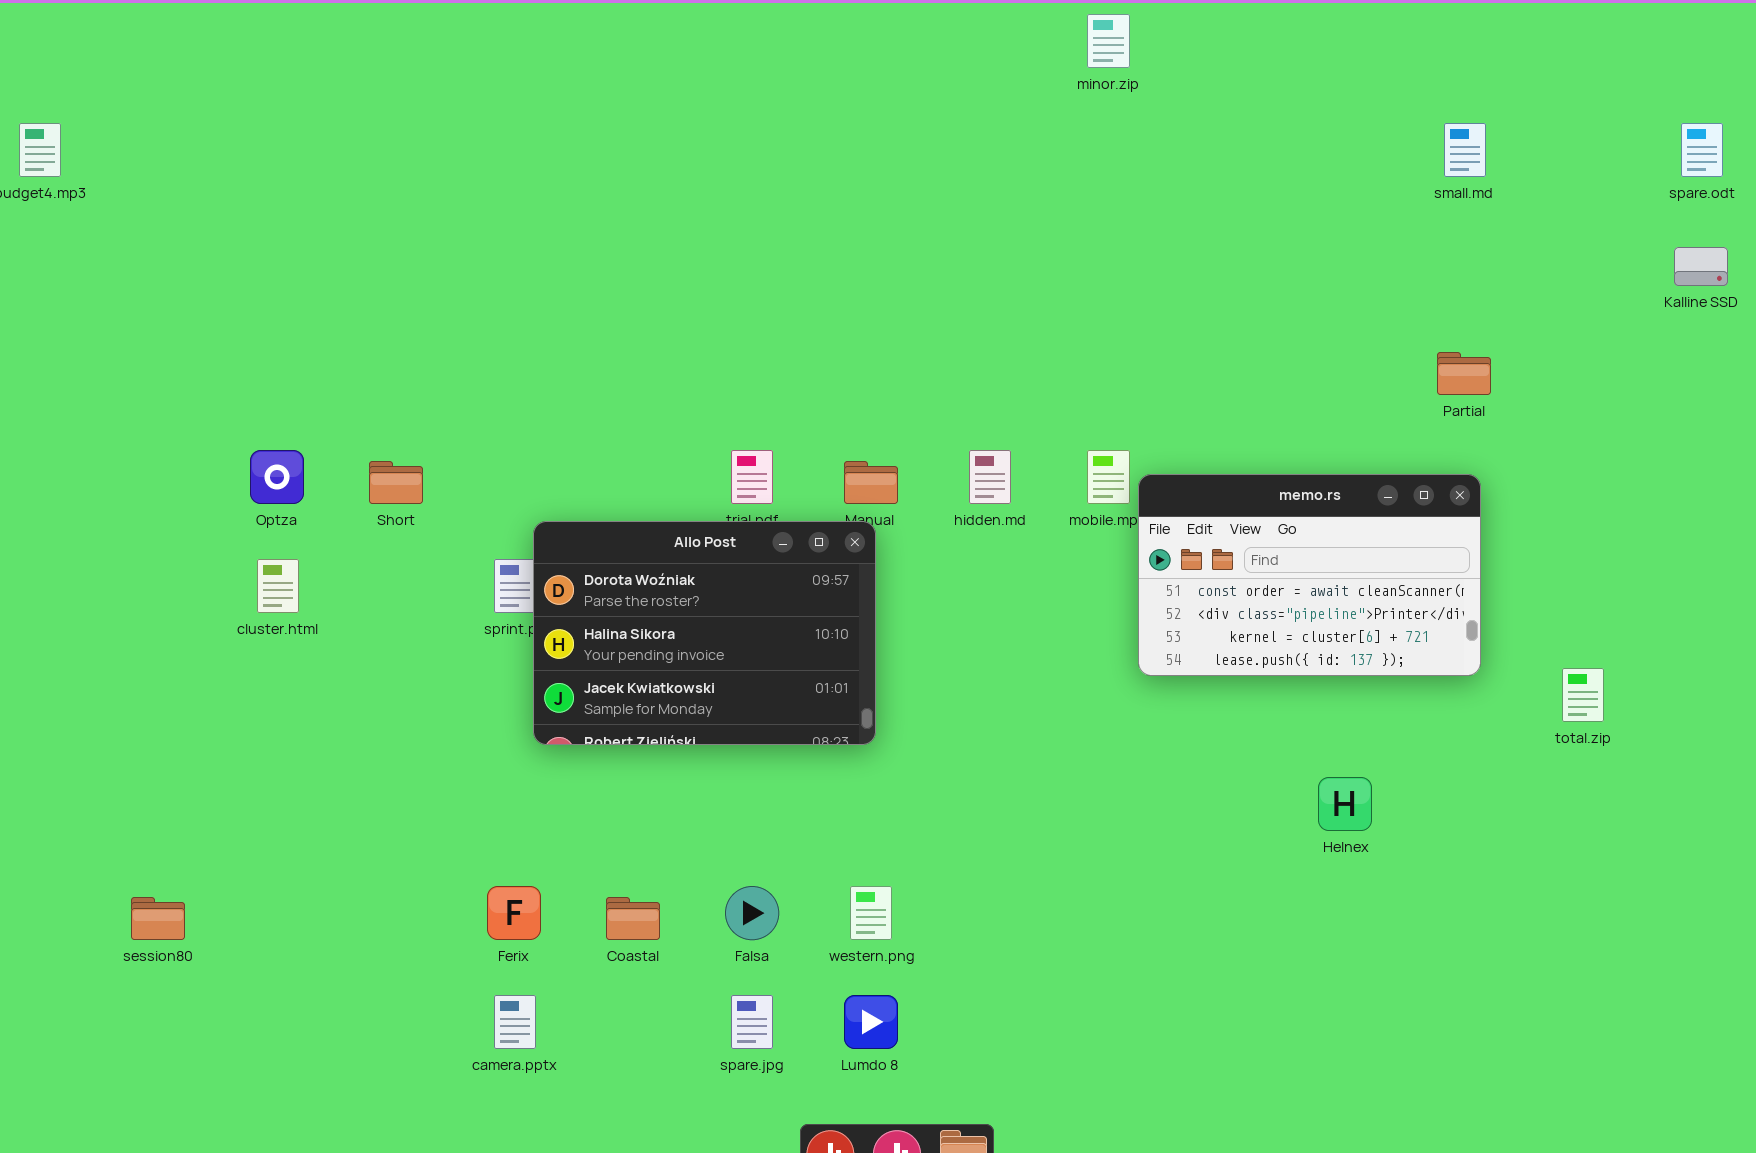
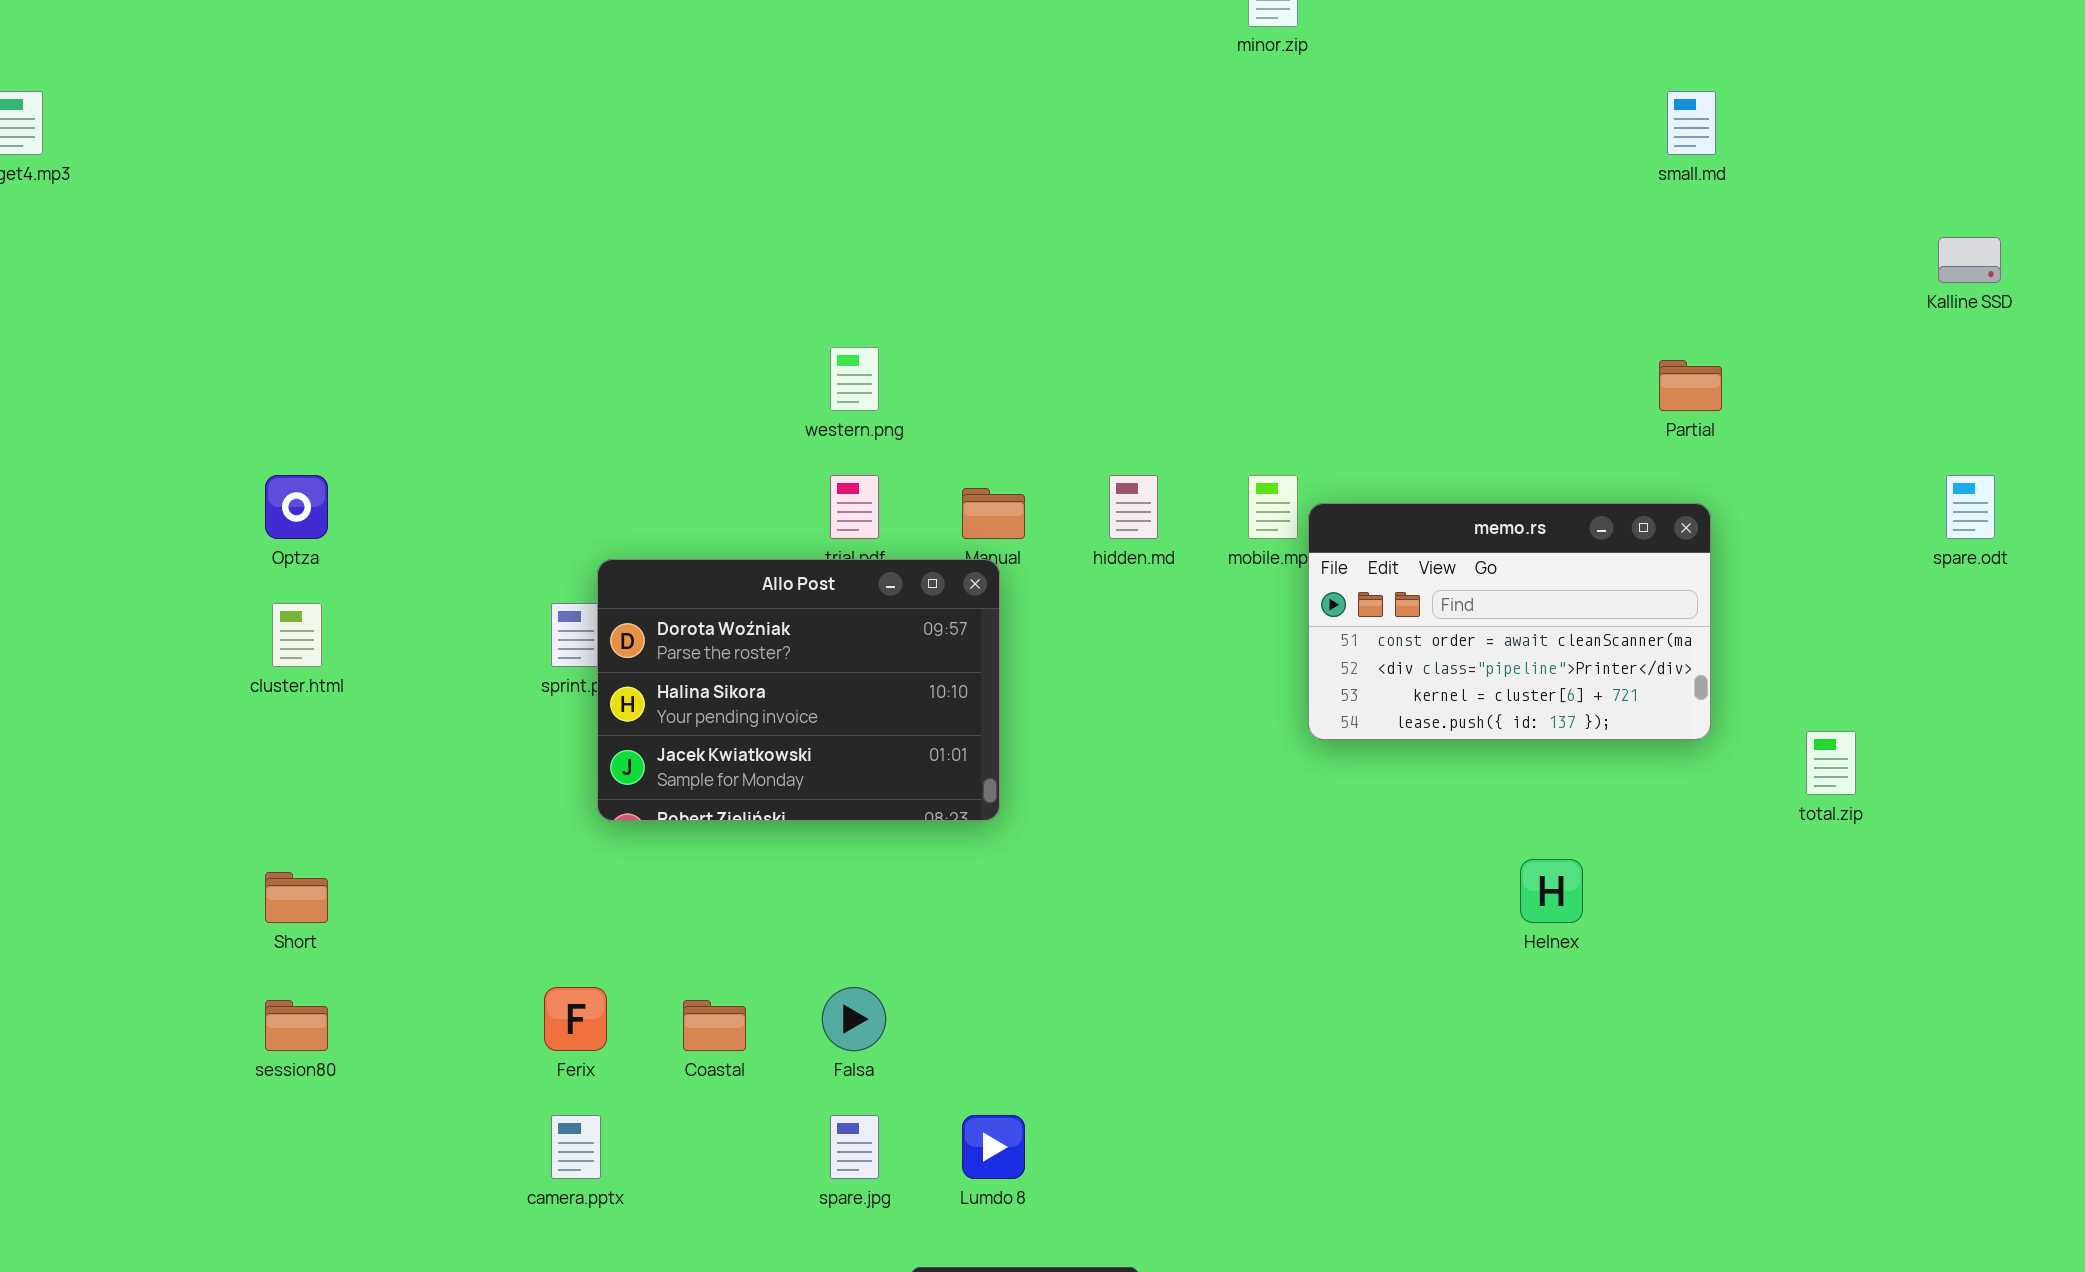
spare.odt: [1681,123,1723,177] -> [1946,475,1995,539], moved
Short: [369,461,423,504] -> [265,872,328,923], moved
western.png: [850,886,892,940] -> [830,347,879,411], moved
session80: [131,897,185,940] -> [265,1000,328,1051], moved

